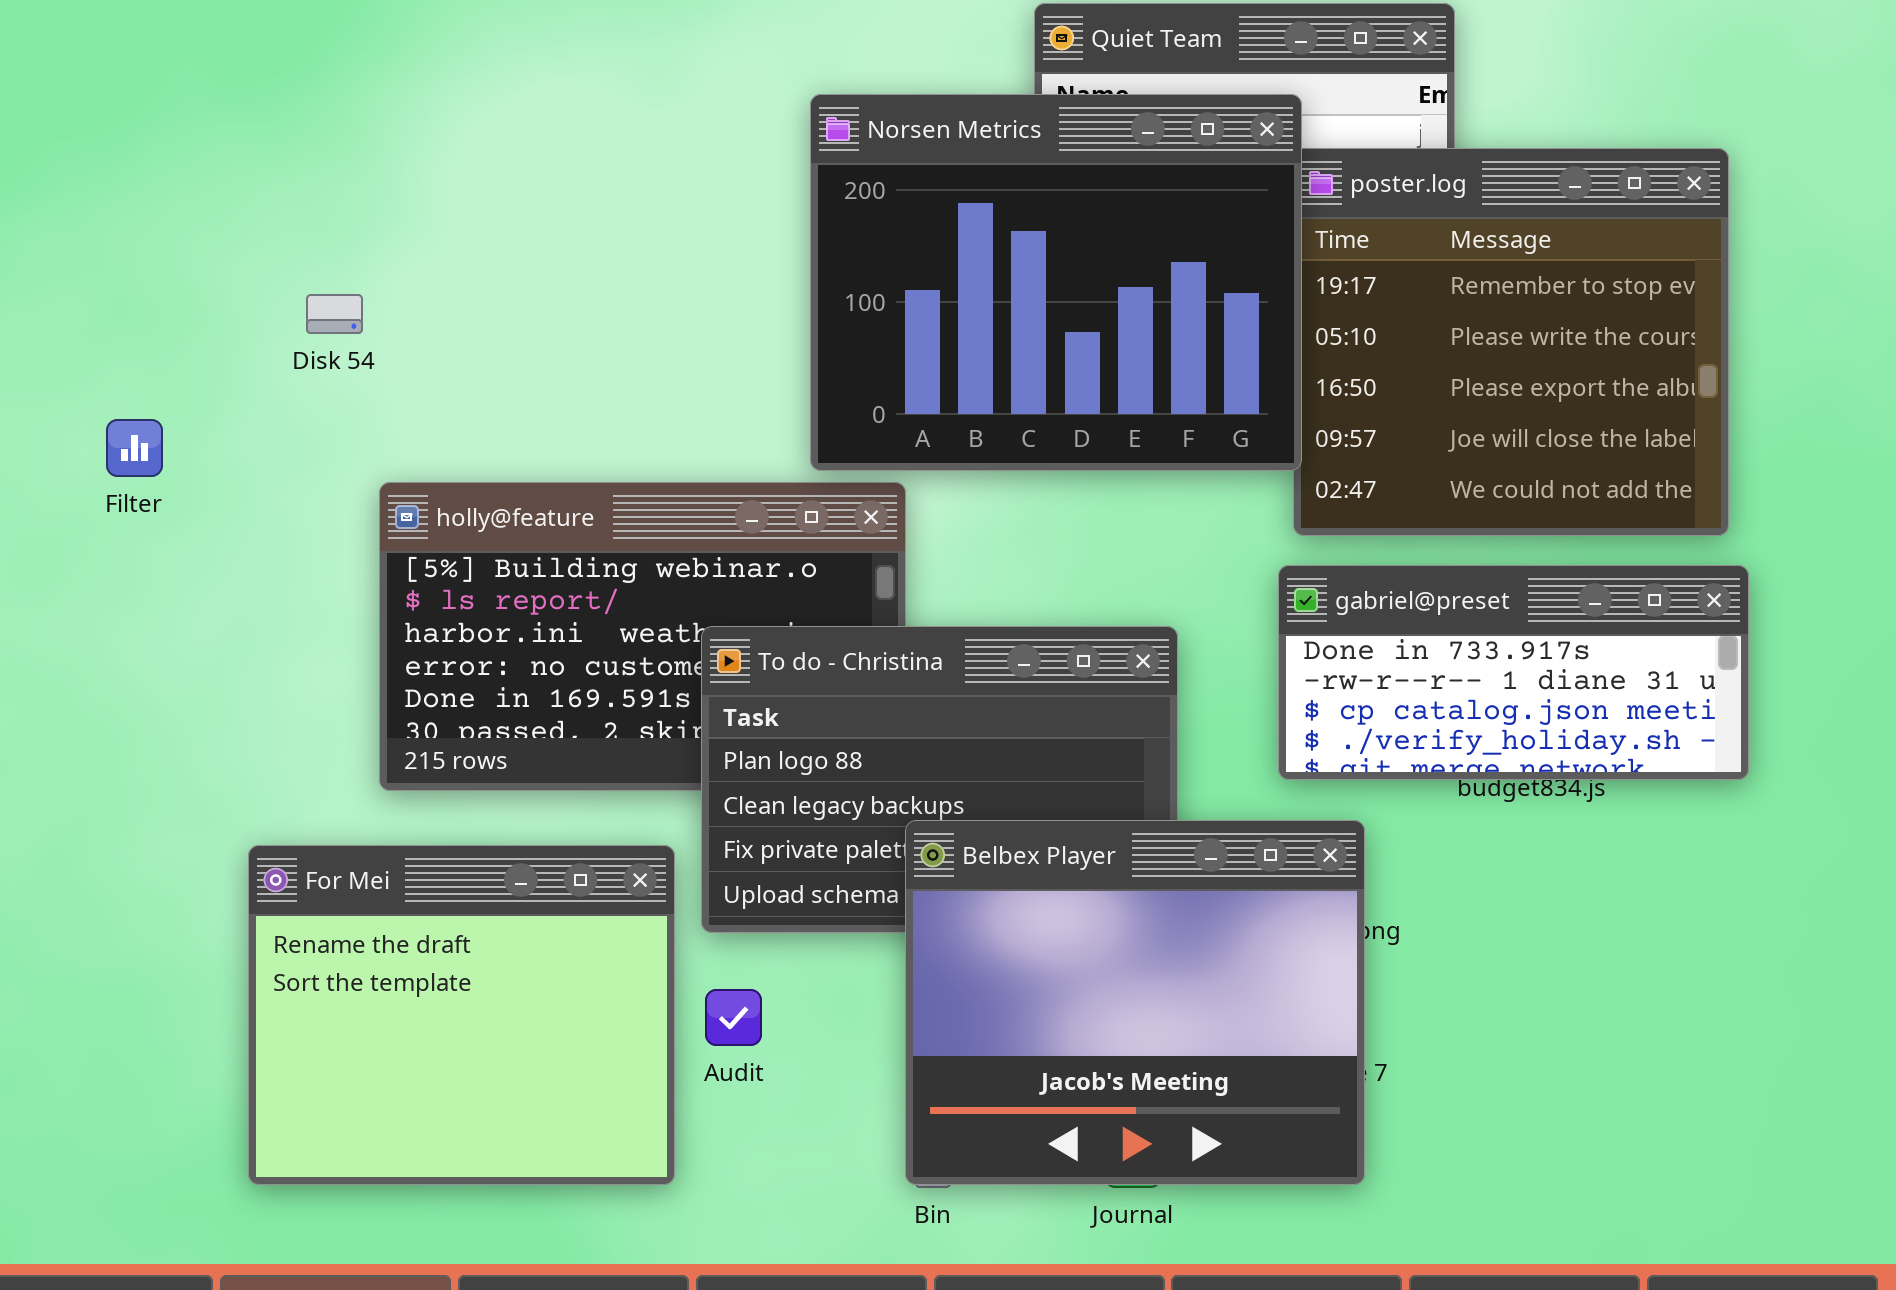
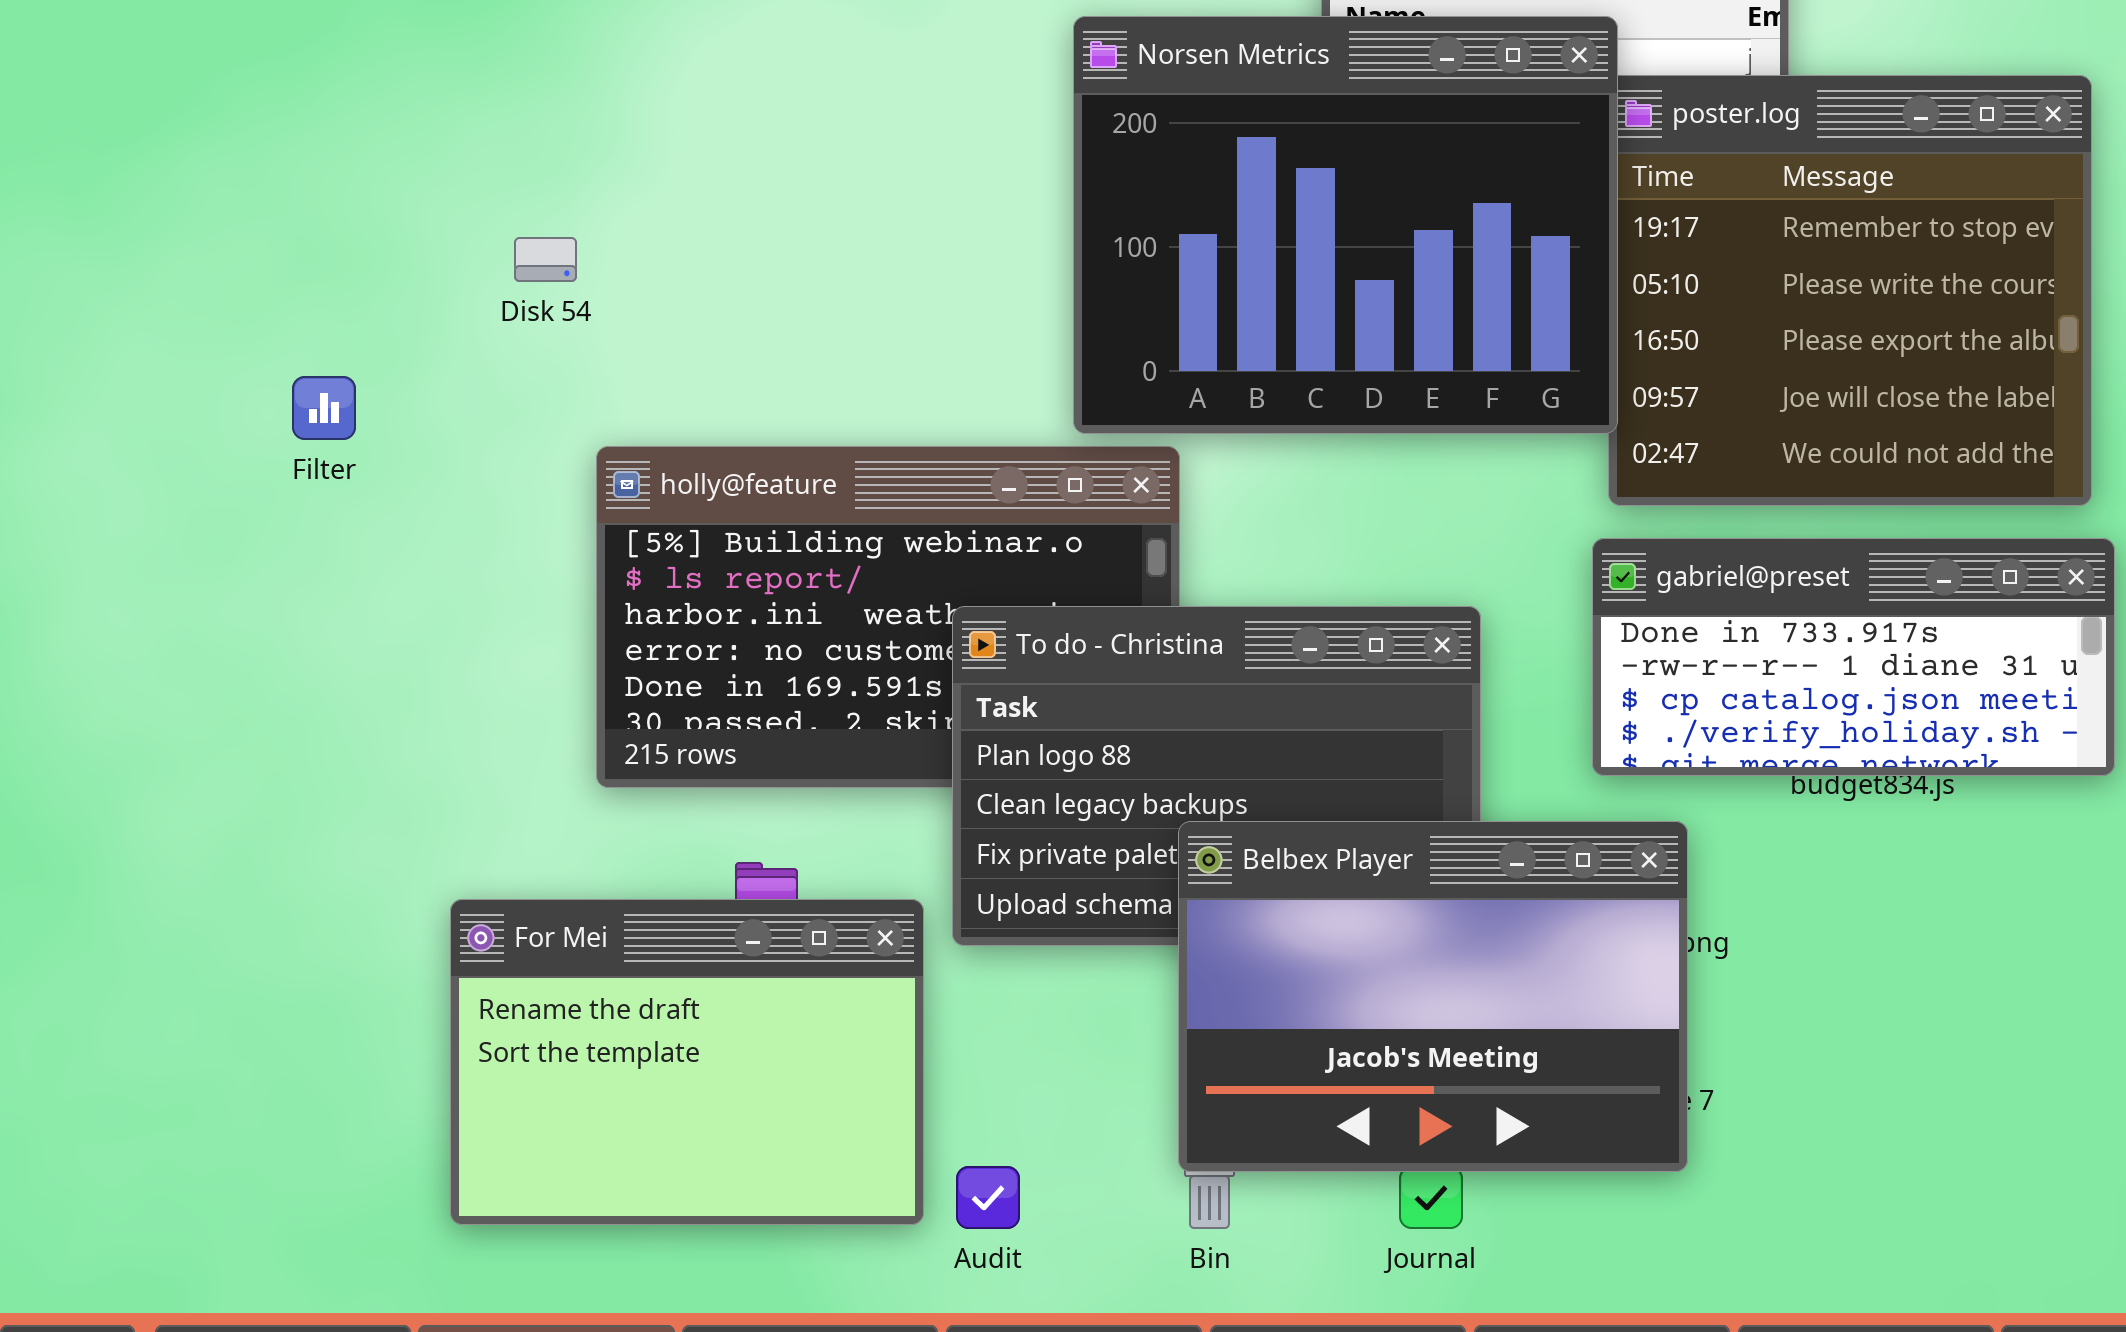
Belbex Player: [905,820,1365,1185] -> [1178,821,1688,1172], resized
For Mei: [248,845,675,1185] -> [450,899,924,1225], resized
Audit: [705,989,762,1046] -> [956,1166,1020,1229], moved

